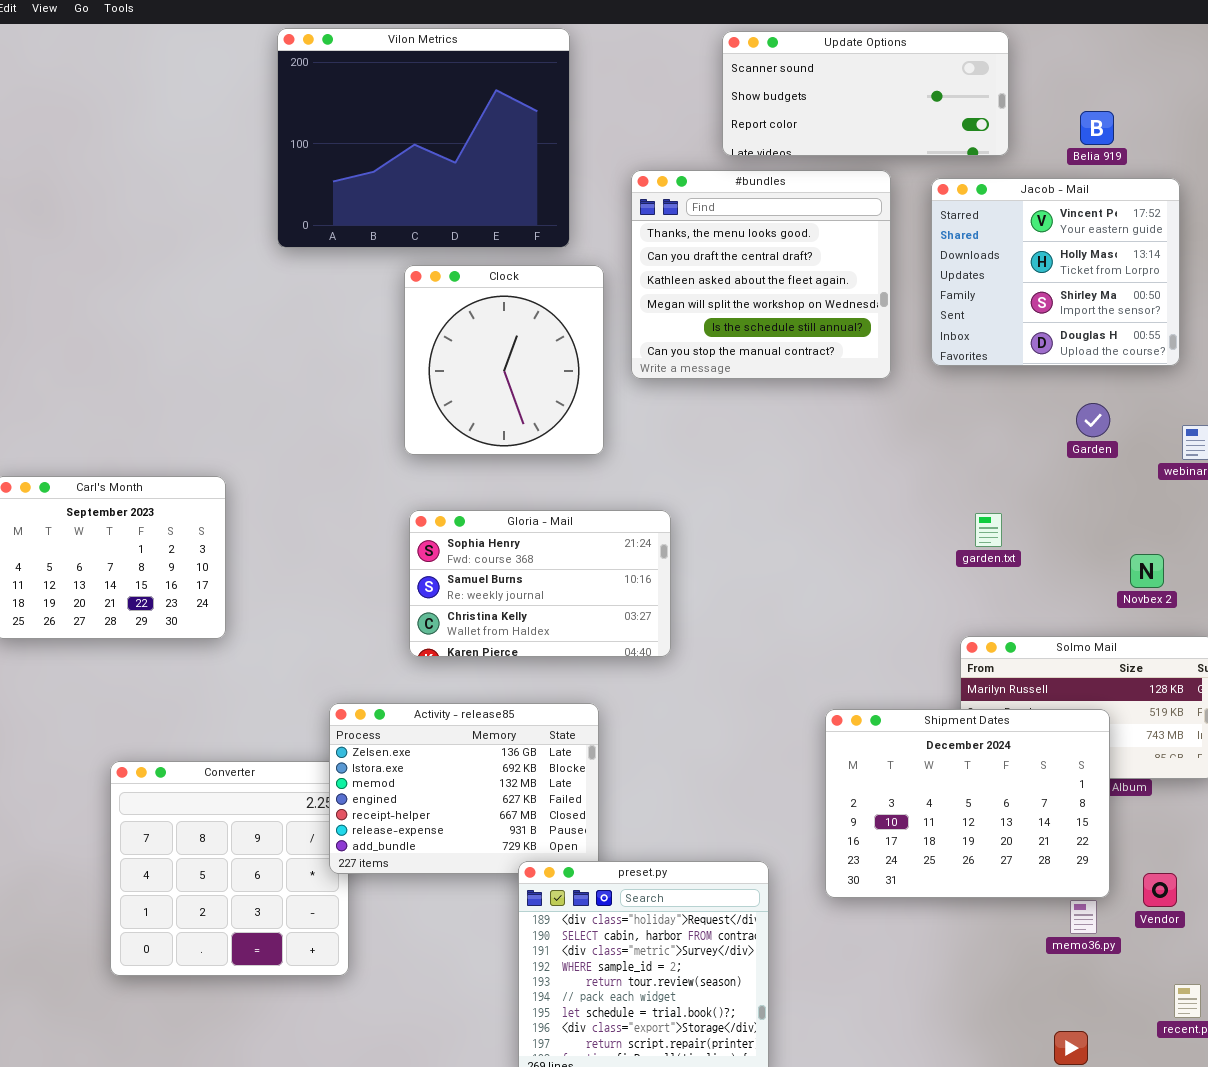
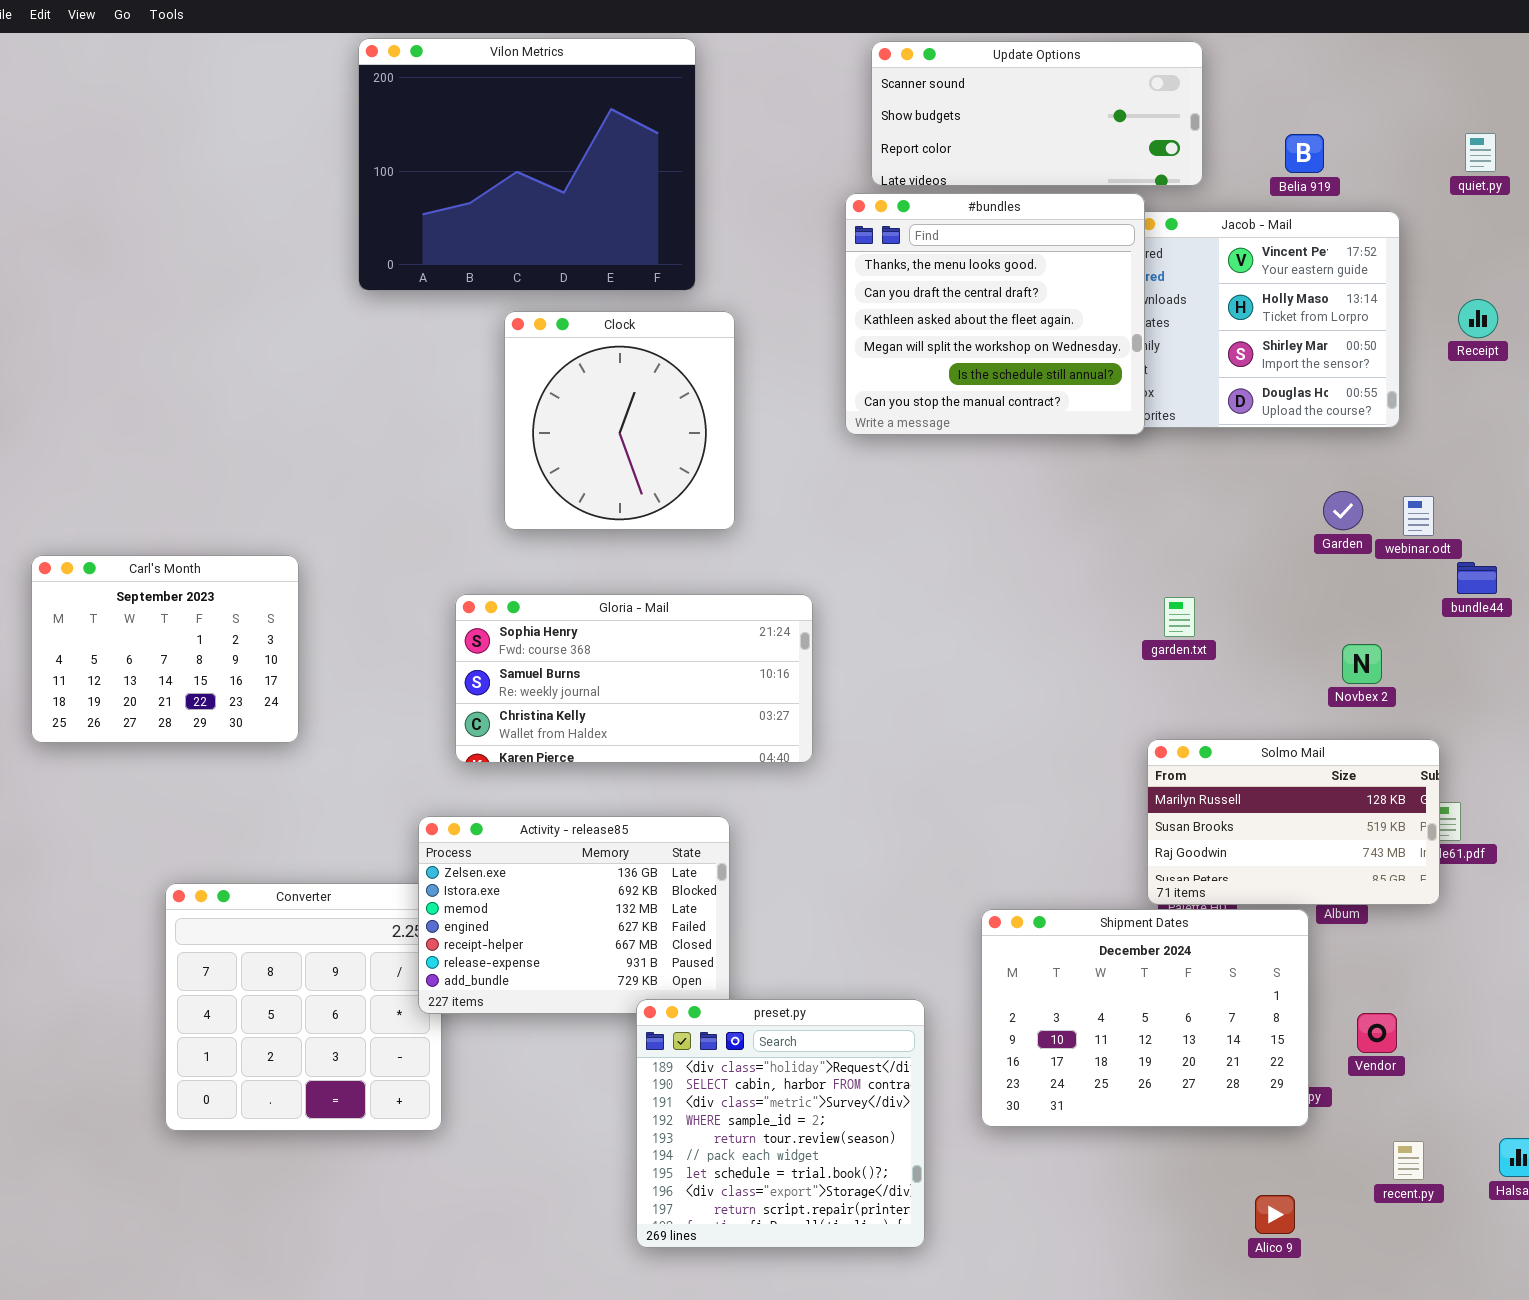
#bundles: [631,170,891,379] -> [845,193,1145,435], moved
Garden: [1076,403,1110,437] -> [1323,491,1363,530], moved
Gloria - Mail: [409,510,671,657] -> [455,594,813,763], resized
Shipment Dates: [825,709,1110,898] -> [981,909,1309,1127], moved

